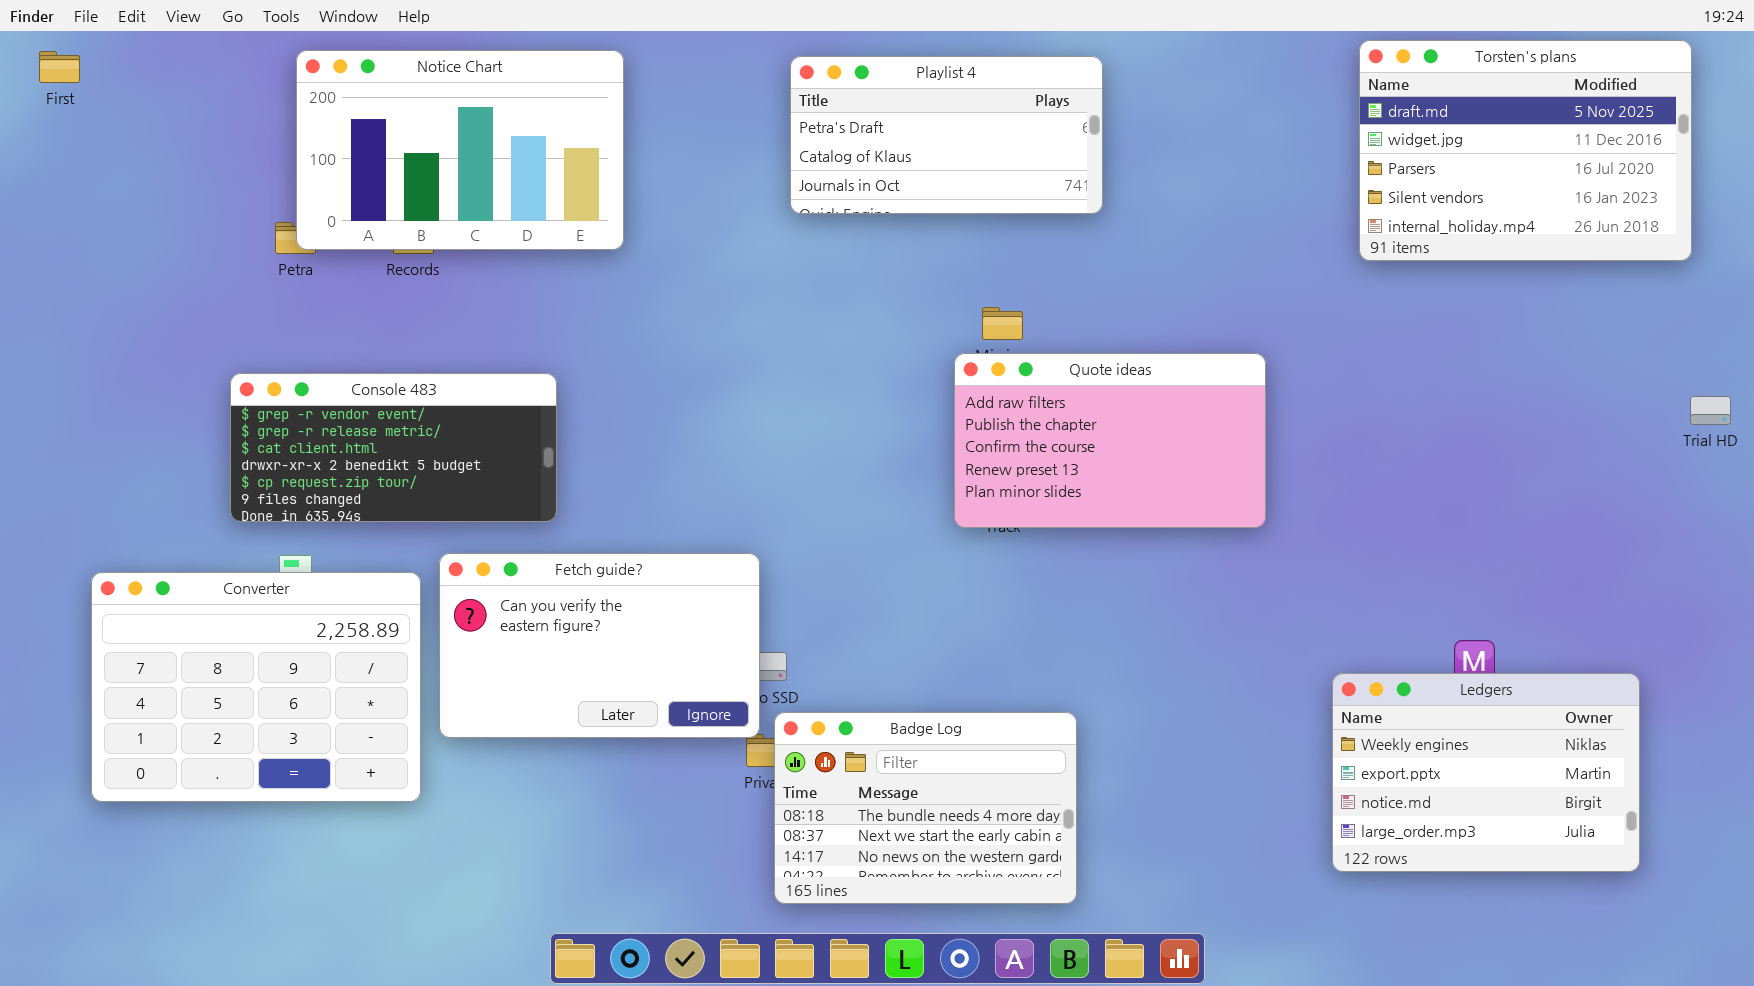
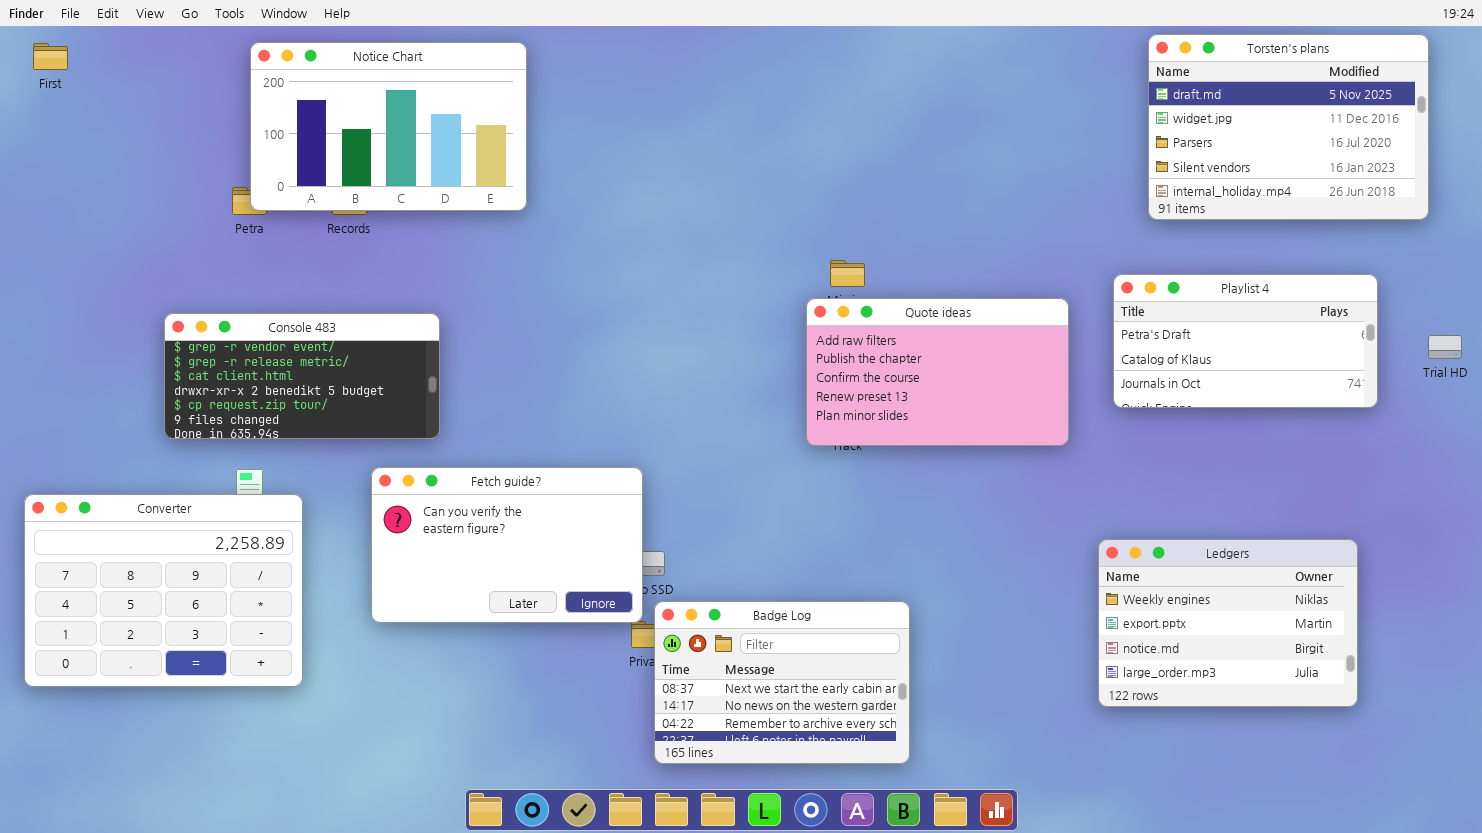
Playlist 4: [790,56,1103,214] -> [1113,274,1378,408], moved
Console 483: [230,373,557,522] -> [164,313,440,439], moved
Converter: [91,572,421,802] -> [24,494,303,687], moved
Ledgers: [1332,673,1640,872] -> [1098,539,1358,707], moved
Badge Log: [774,712,1077,904] -> [654,601,910,764], scrolled down 1 row

